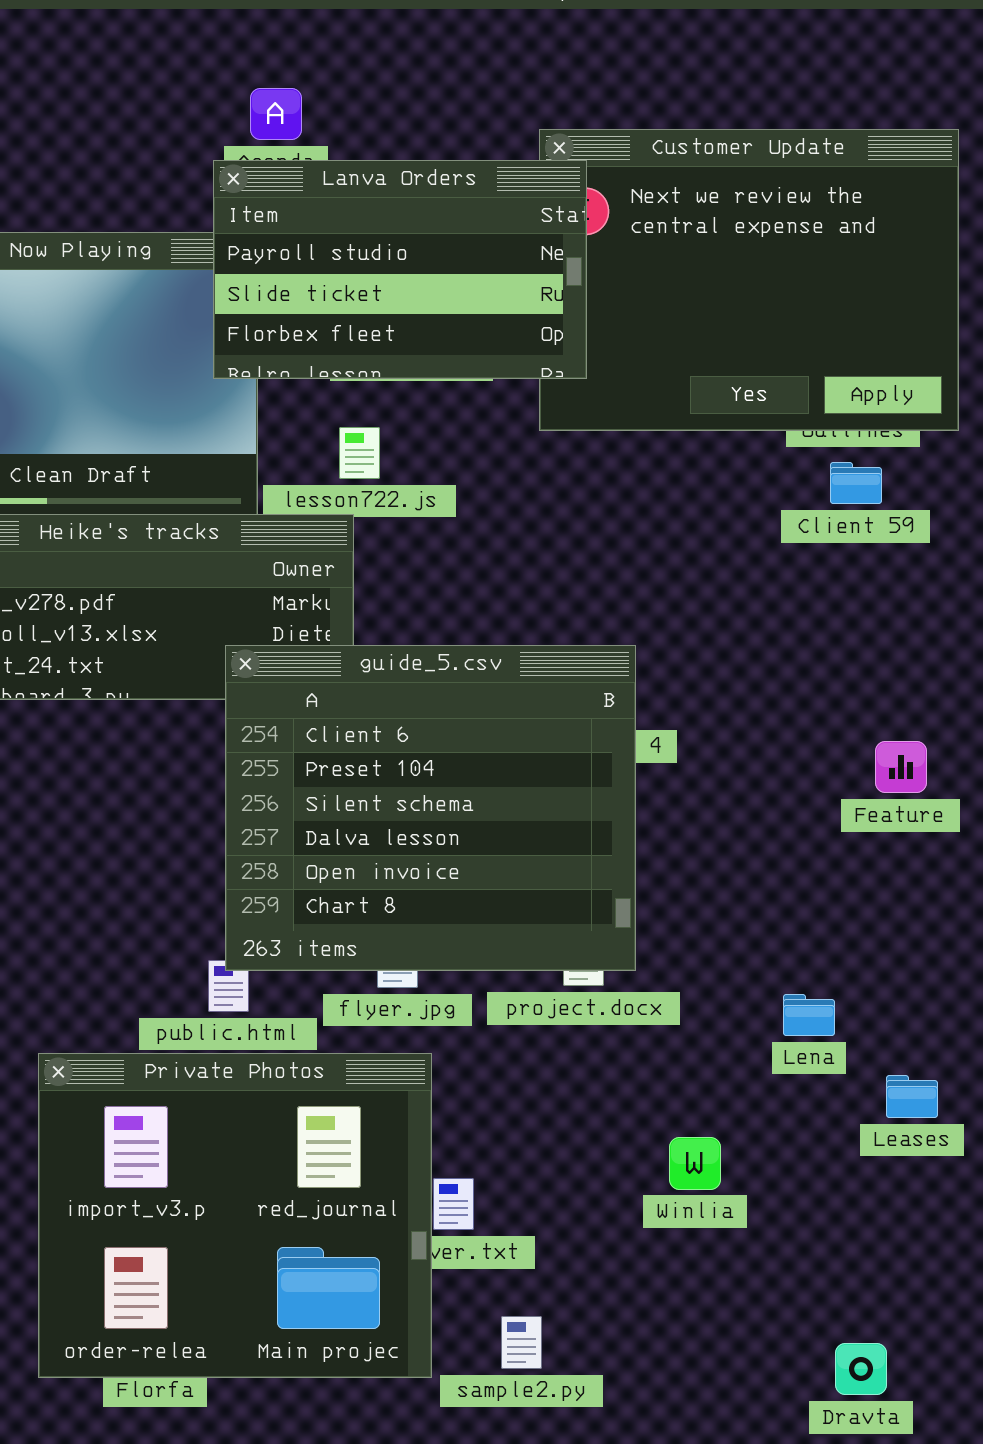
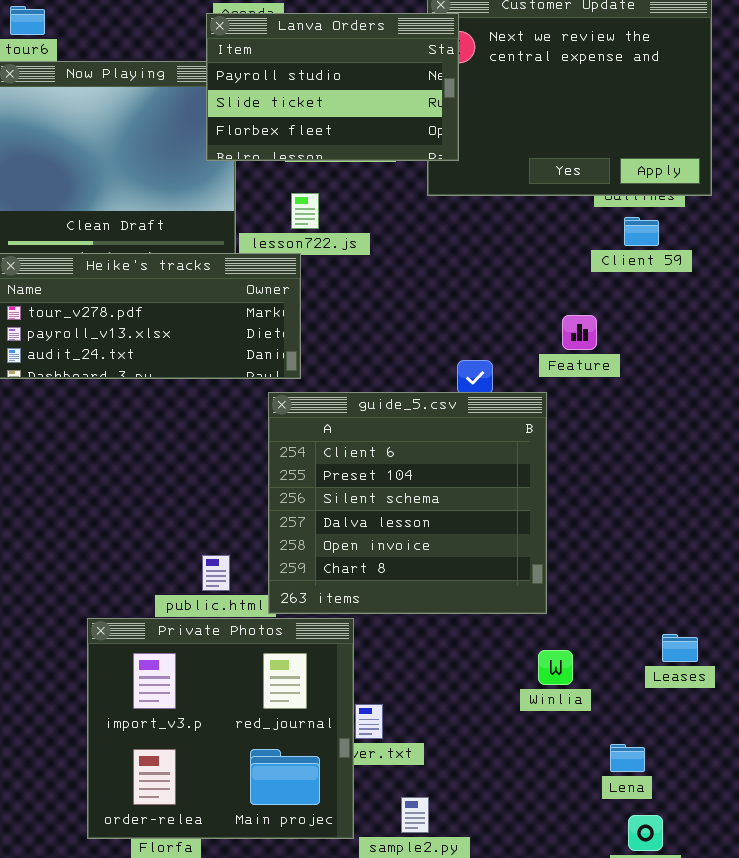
guide_5.csv: [225,645,636,971] -> [268,392,547,614], moved
Feature: [875,741,927,793] -> [562,315,597,350], moved
Lena: [783,994,835,1036] -> [610,744,645,772], moved
Winlia: [669,1137,721,1190] -> [538,650,573,685], moved

